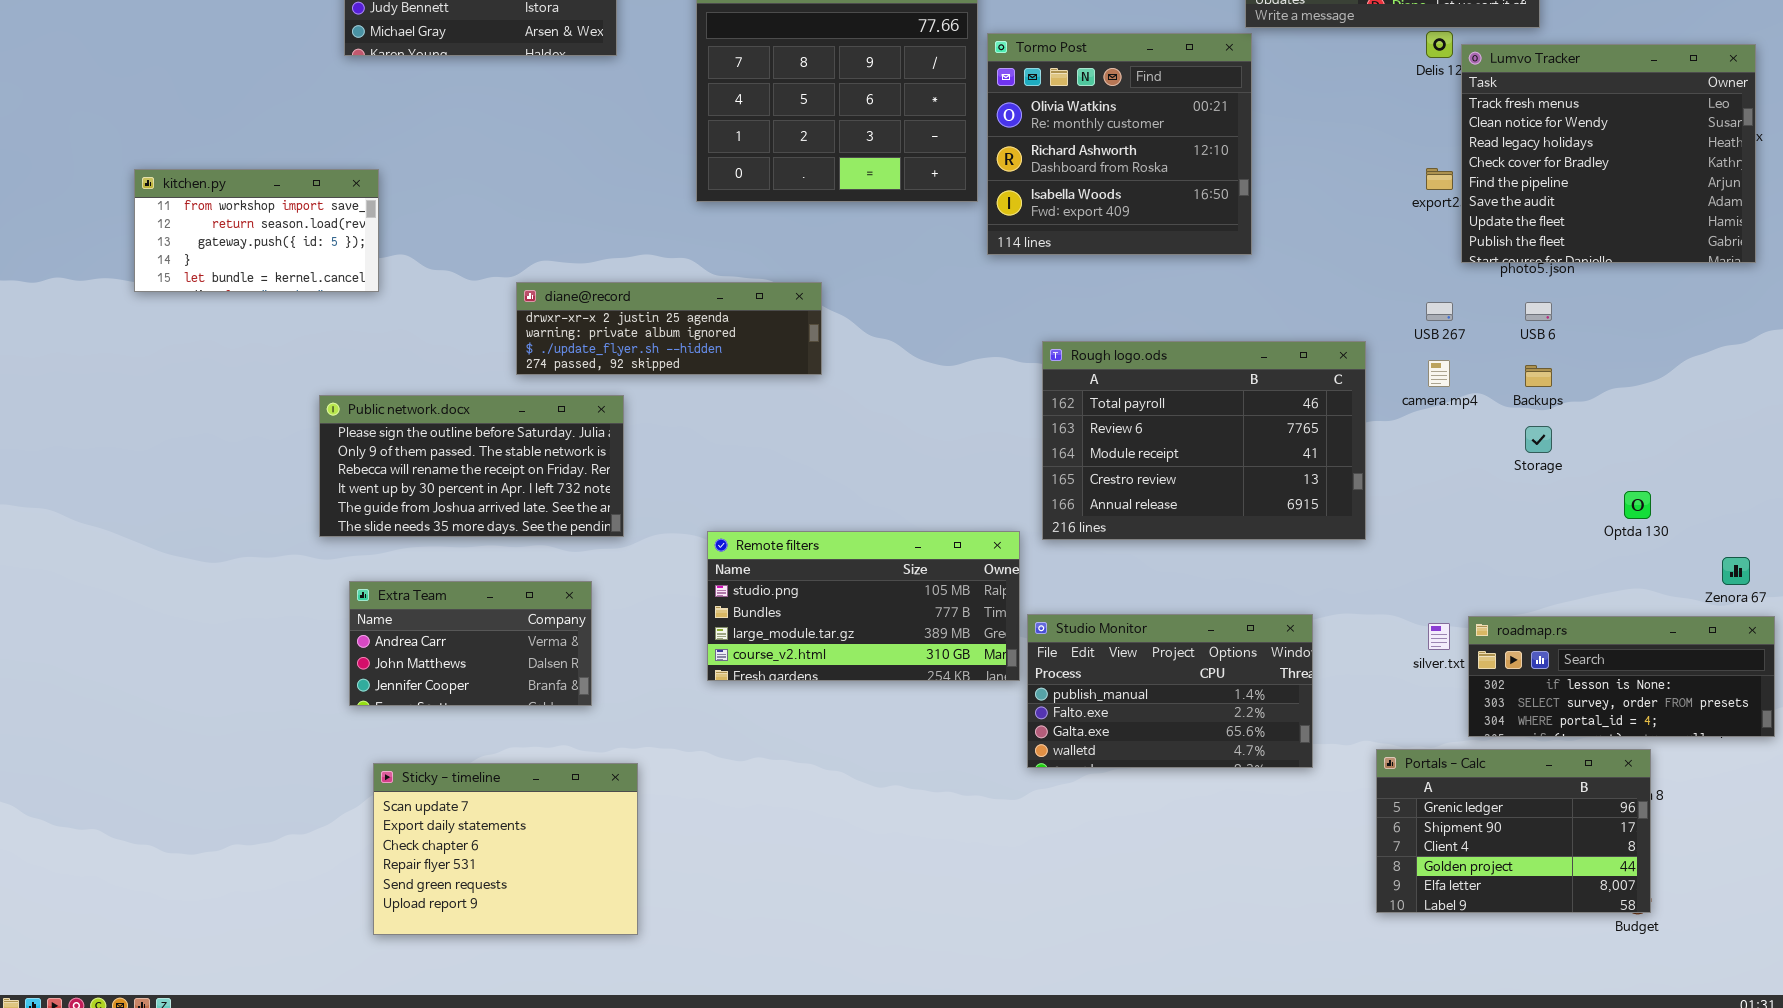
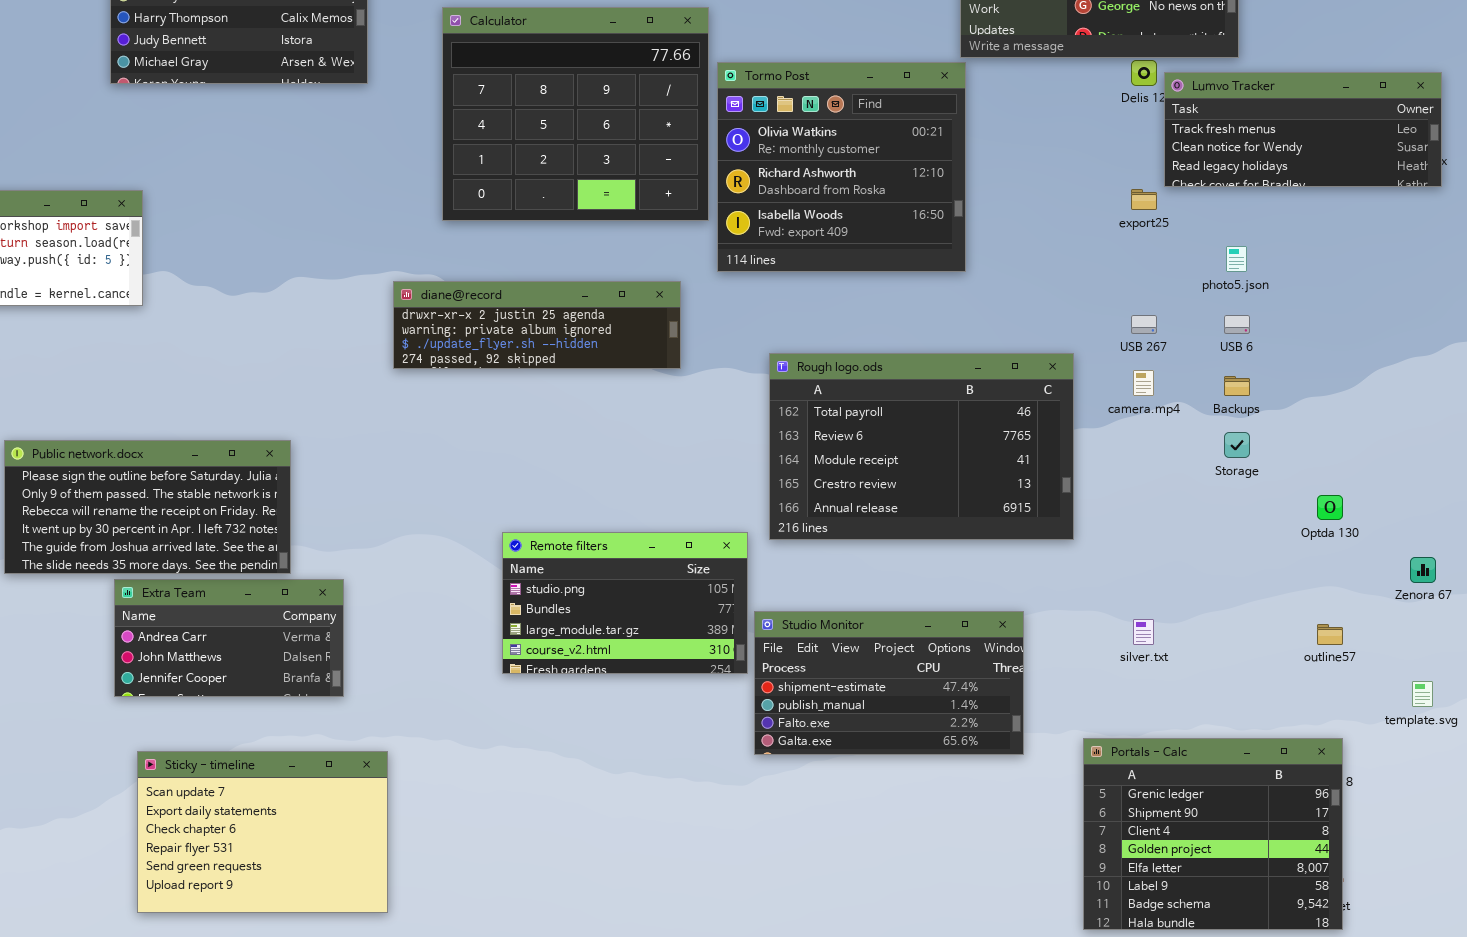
Lumvo Tracker: [1461,44,1756,263] -> [1164,72,1442,187], resized
diane@record: [516,282,822,375] -> [393,281,681,369], moved
Public network.docx: [319,395,624,537] -> [4,440,291,574], moved
Remote filters: [707,531,1020,681] -> [502,532,748,674], resized
Studio Monitor: [1027,614,1313,768] -> [754,611,1024,755], scrolled up 1 row
roadmap.rs: [1468,616,1775,737] -> none, closed
Portals - Calc: [1376,749,1651,913] -> [1083,738,1343,930], resized

